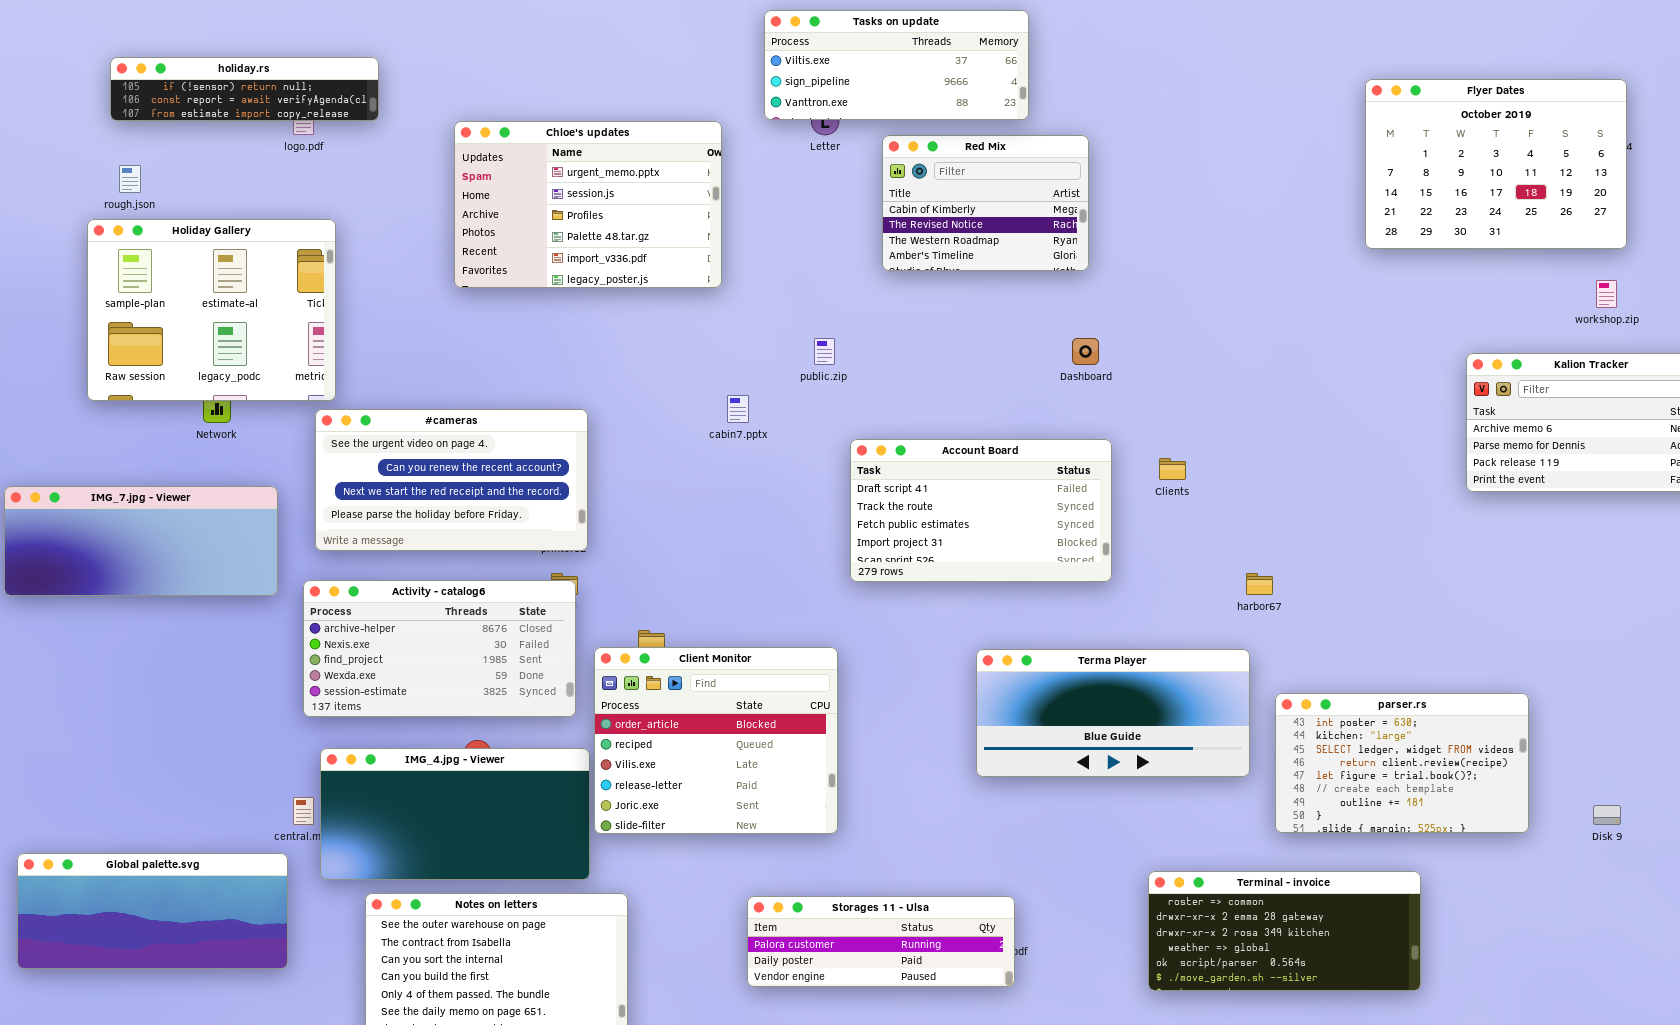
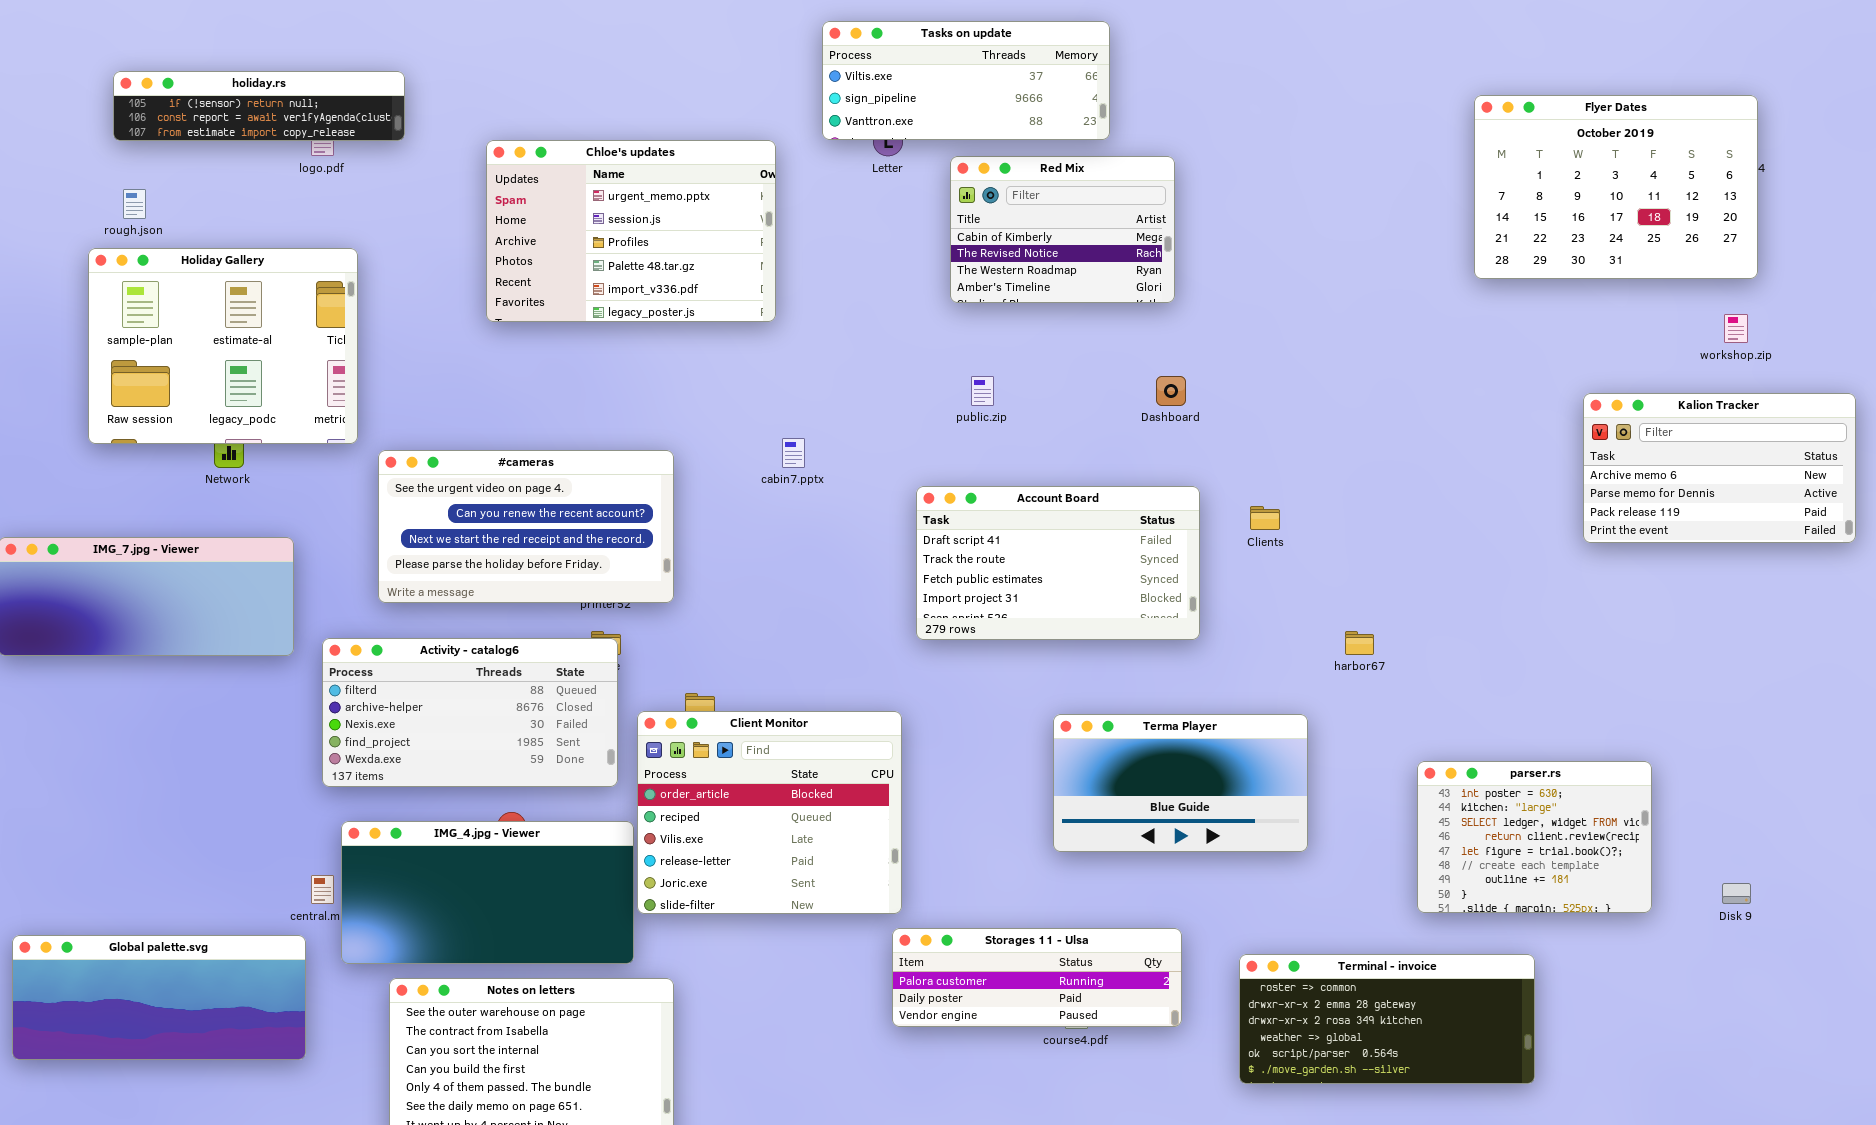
public.zip: [814,338,835,365] -> [971,376,994,406], moved
#cameras: [315,409,588,551] -> [378,450,674,603], moved
Activity - catalog6: [303,580,576,717] -> [322,638,618,787], scrolled up 1 row
Terma Player: [976,649,1250,777] -> [1053,714,1308,852], resized
parser.rs: [1275,693,1529,833] -> [1417,761,1652,913], resized
Storages 11 - Ulsa: [747,896,1015,987] -> [892,928,1182,1027], moved

